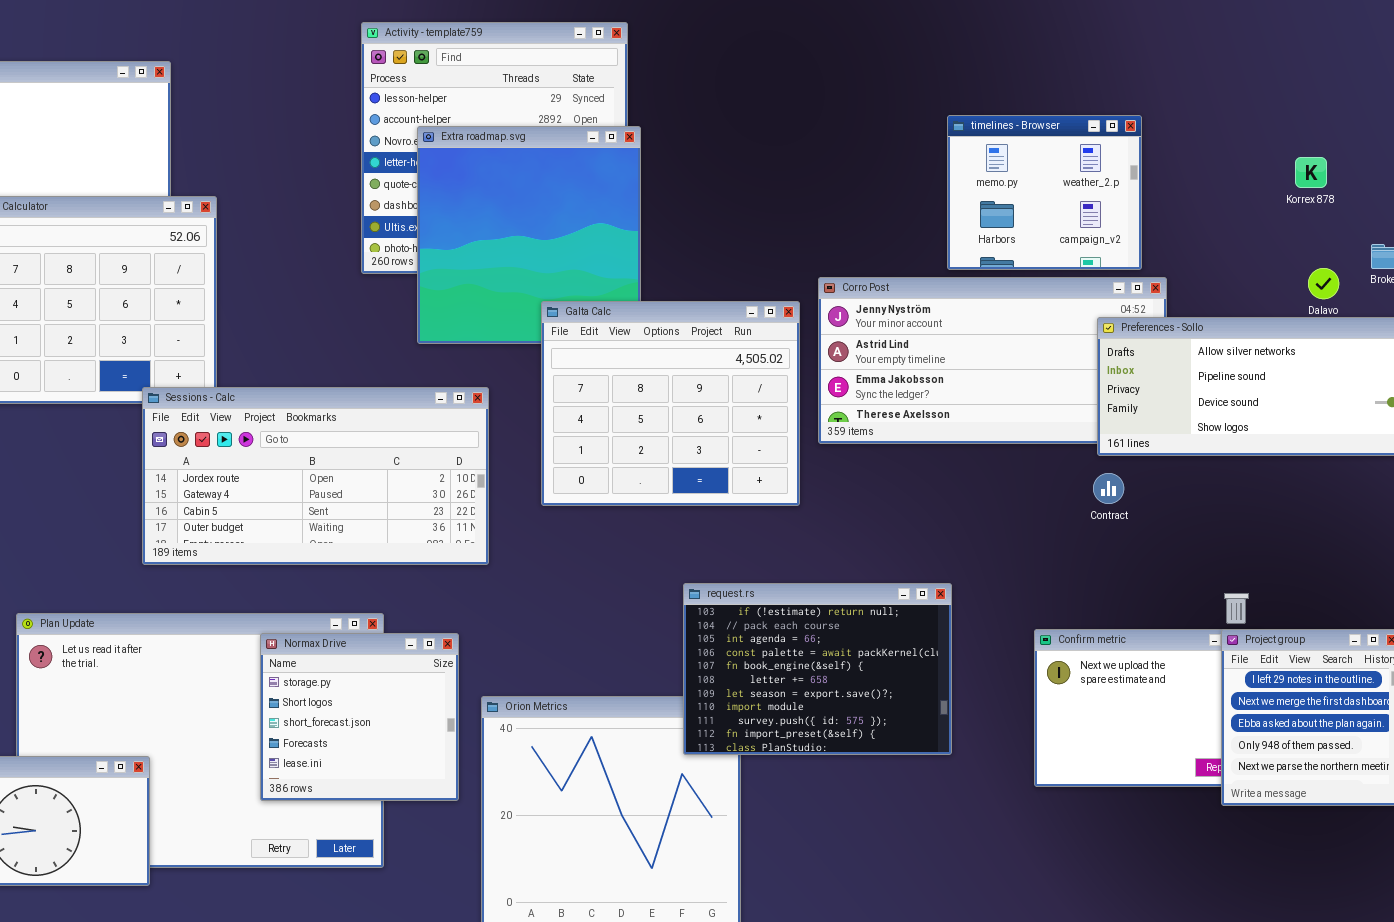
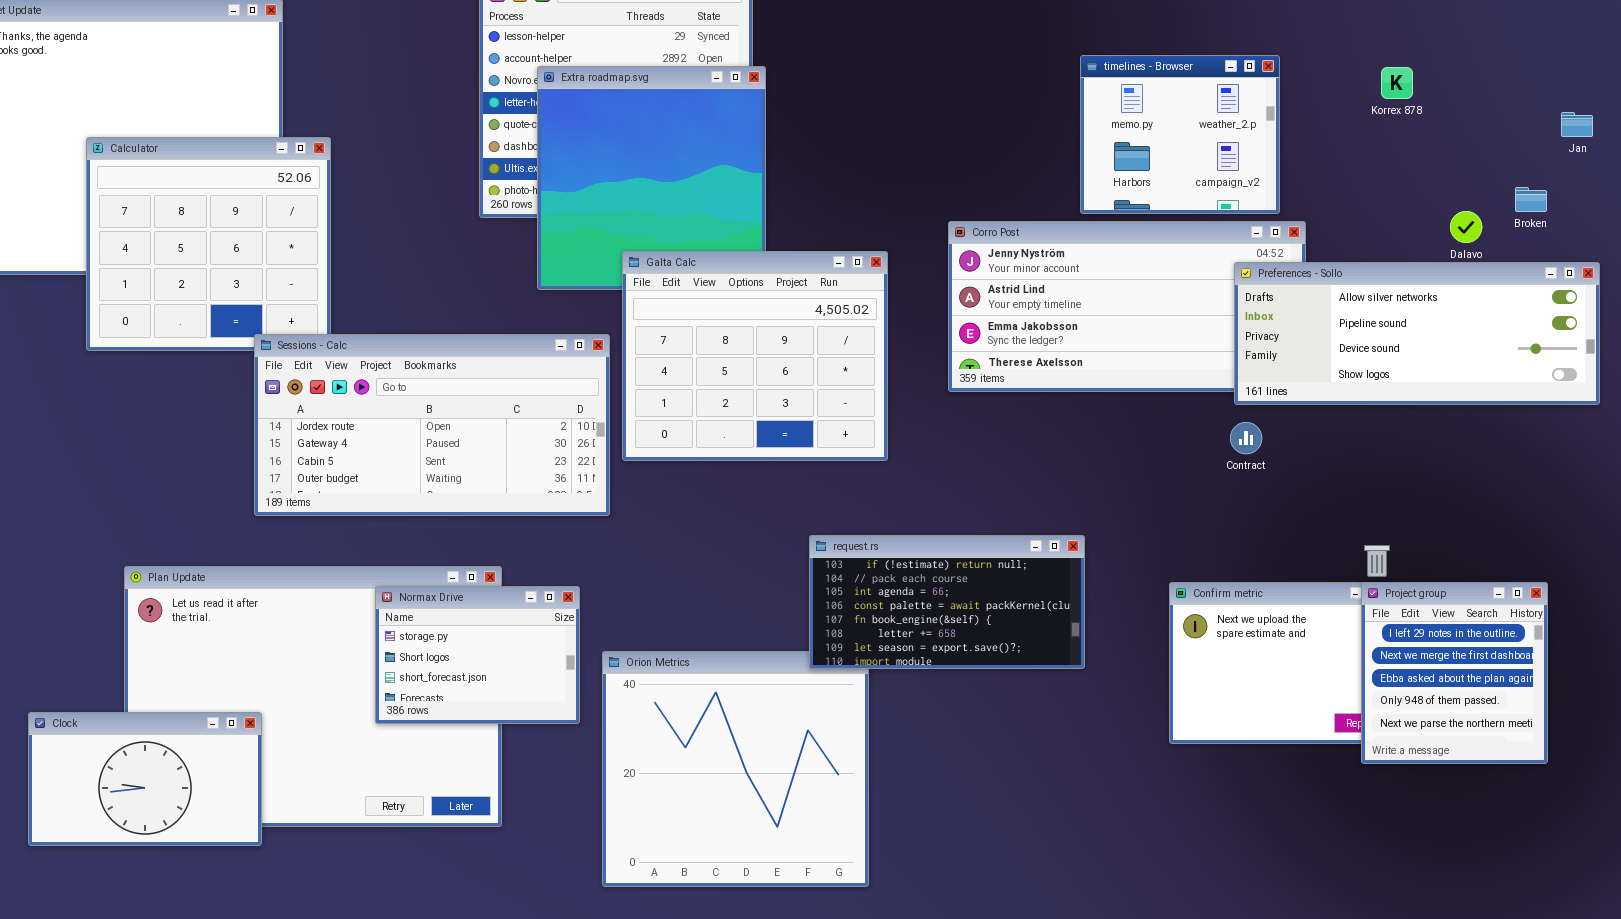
Korrex 878: [1295,157,1327,188] -> [1381,67,1413,99], moved
Galta Calc: [541,301,800,506] -> [622,251,888,461], moved
request.rs: [683,583,952,755] -> [809,535,1085,669], resized
Normax Drive: [260,633,459,801] -> [375,586,580,724], resized

